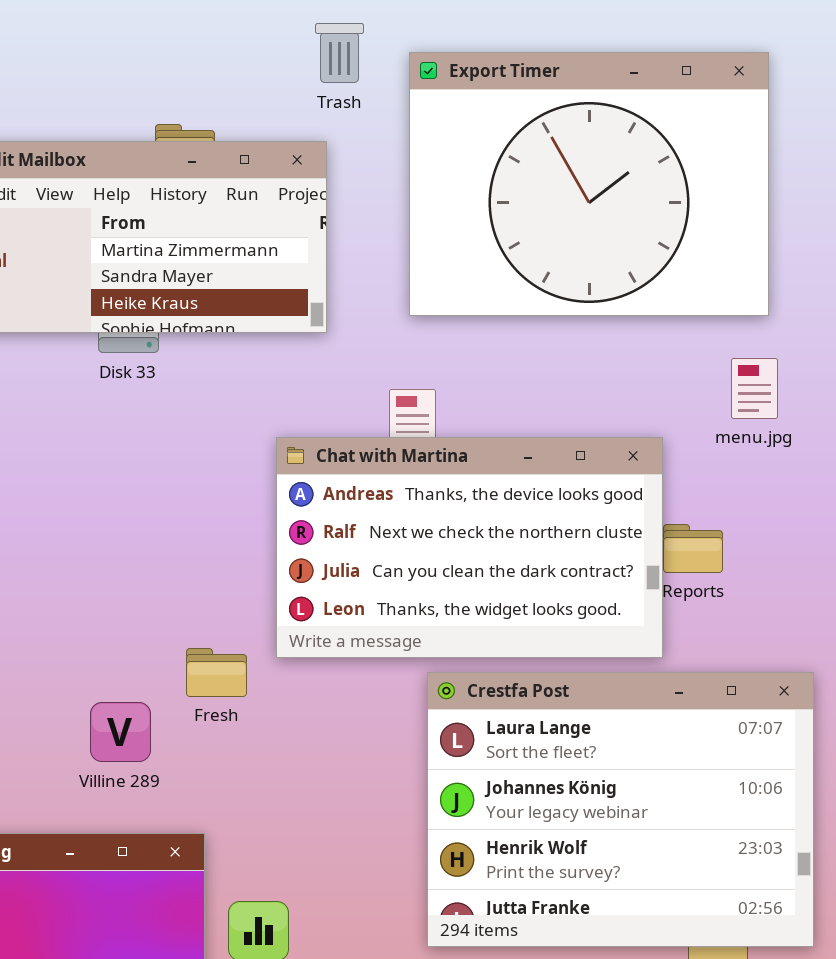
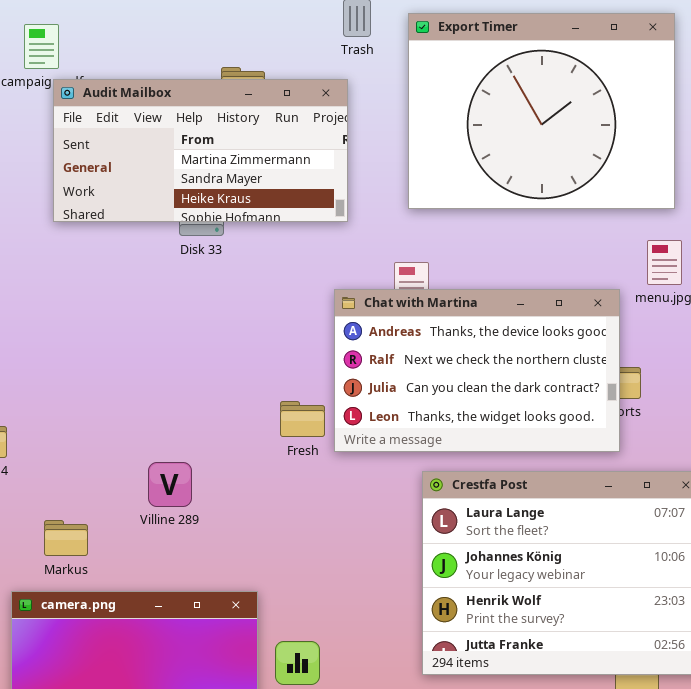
Chat with Martina: [276,437,663,658] -> [334,289,620,452], moved
Fresh: [186,648,247,697] -> [280,401,325,437], moved
Villine 289: [90,702,151,762] -> [148,462,192,507], moved

